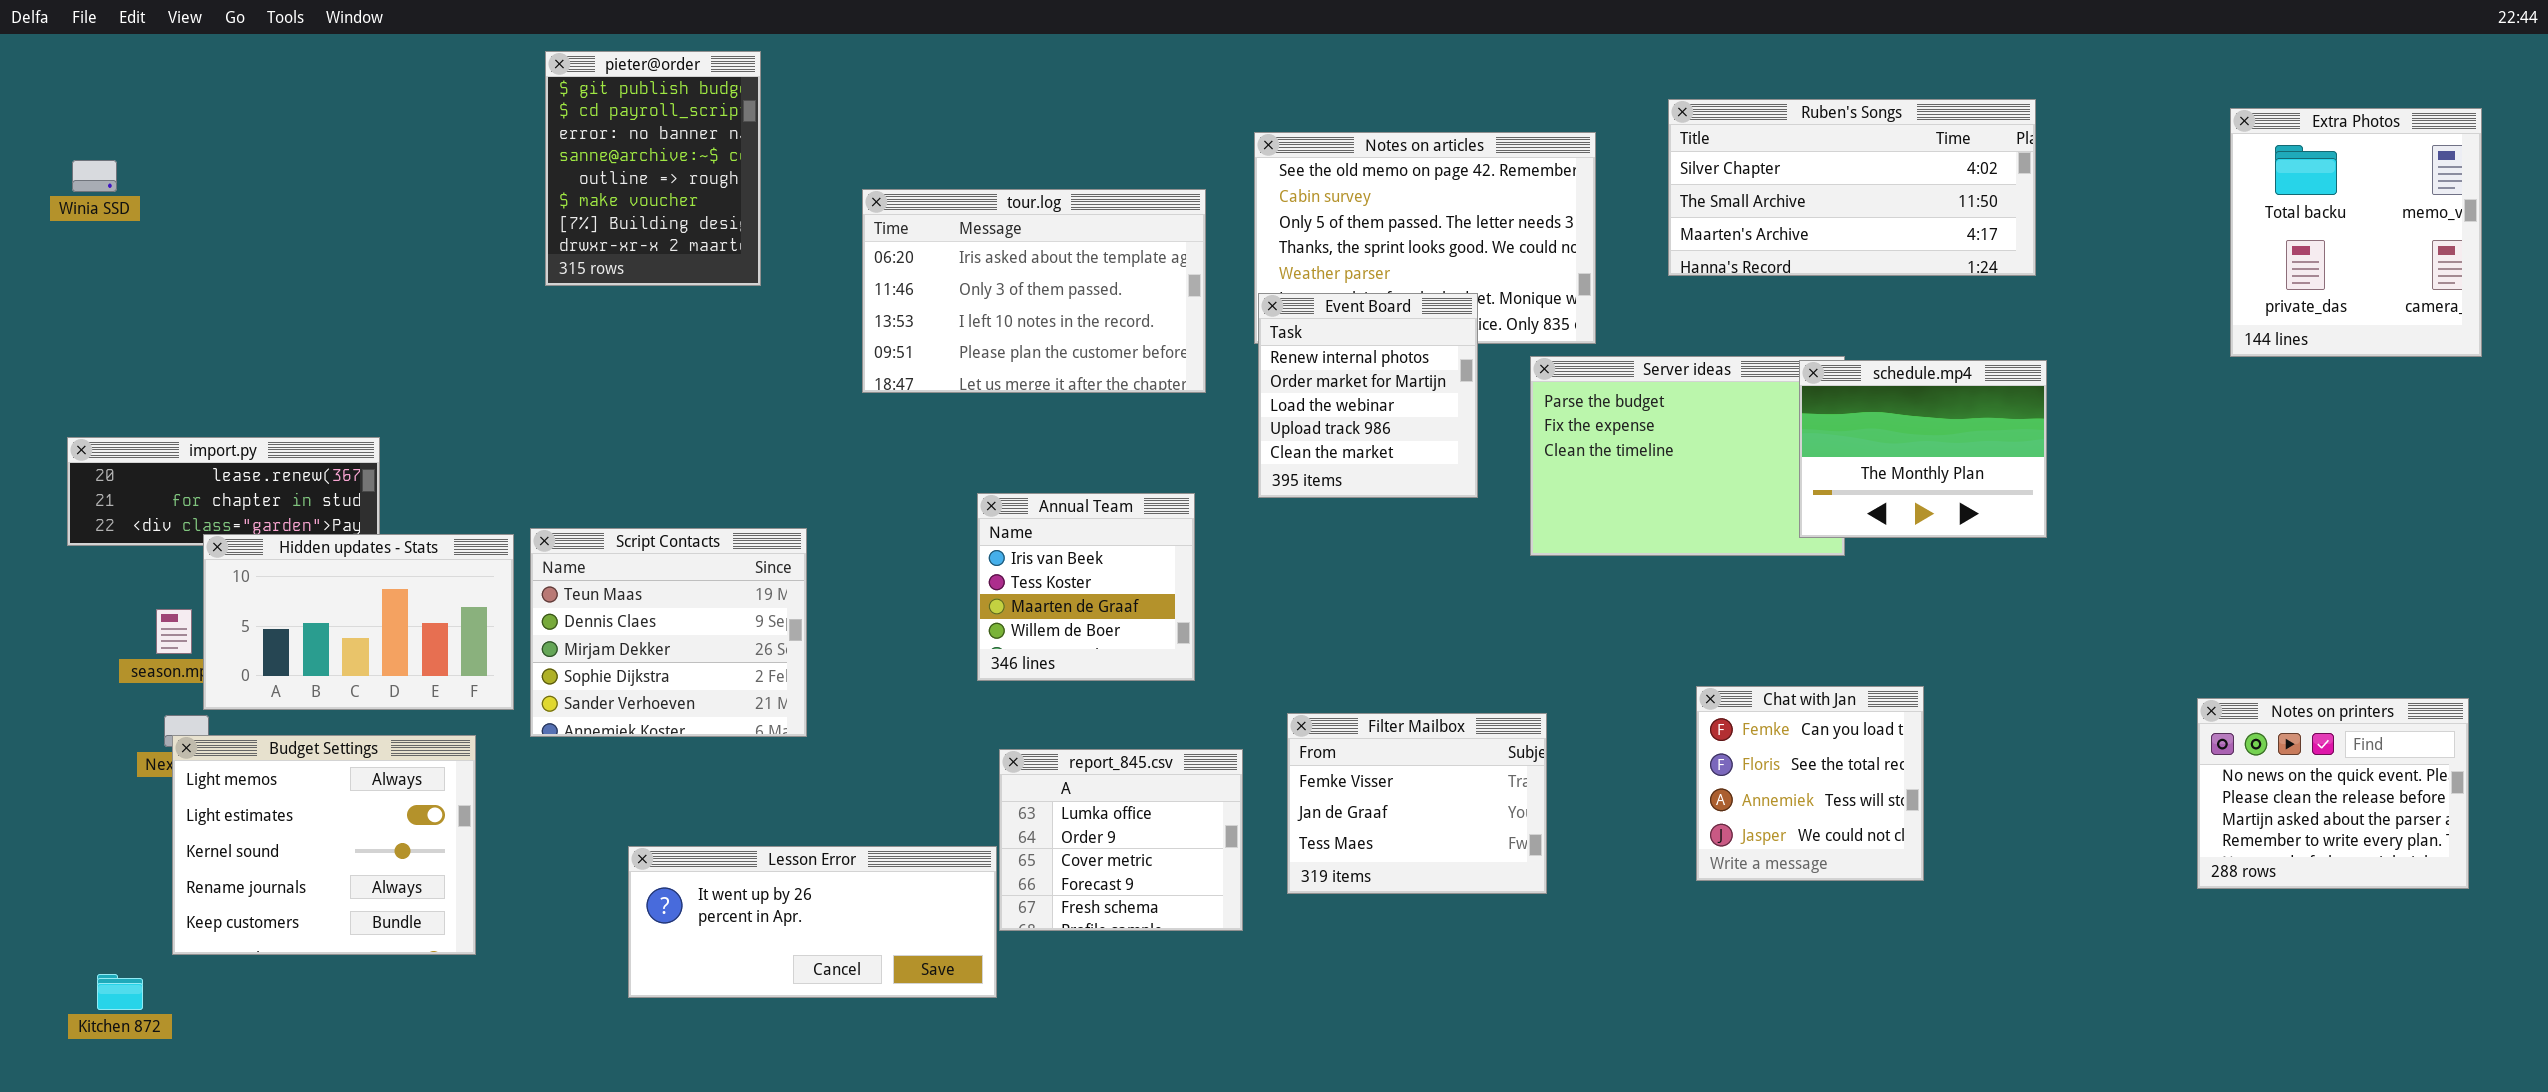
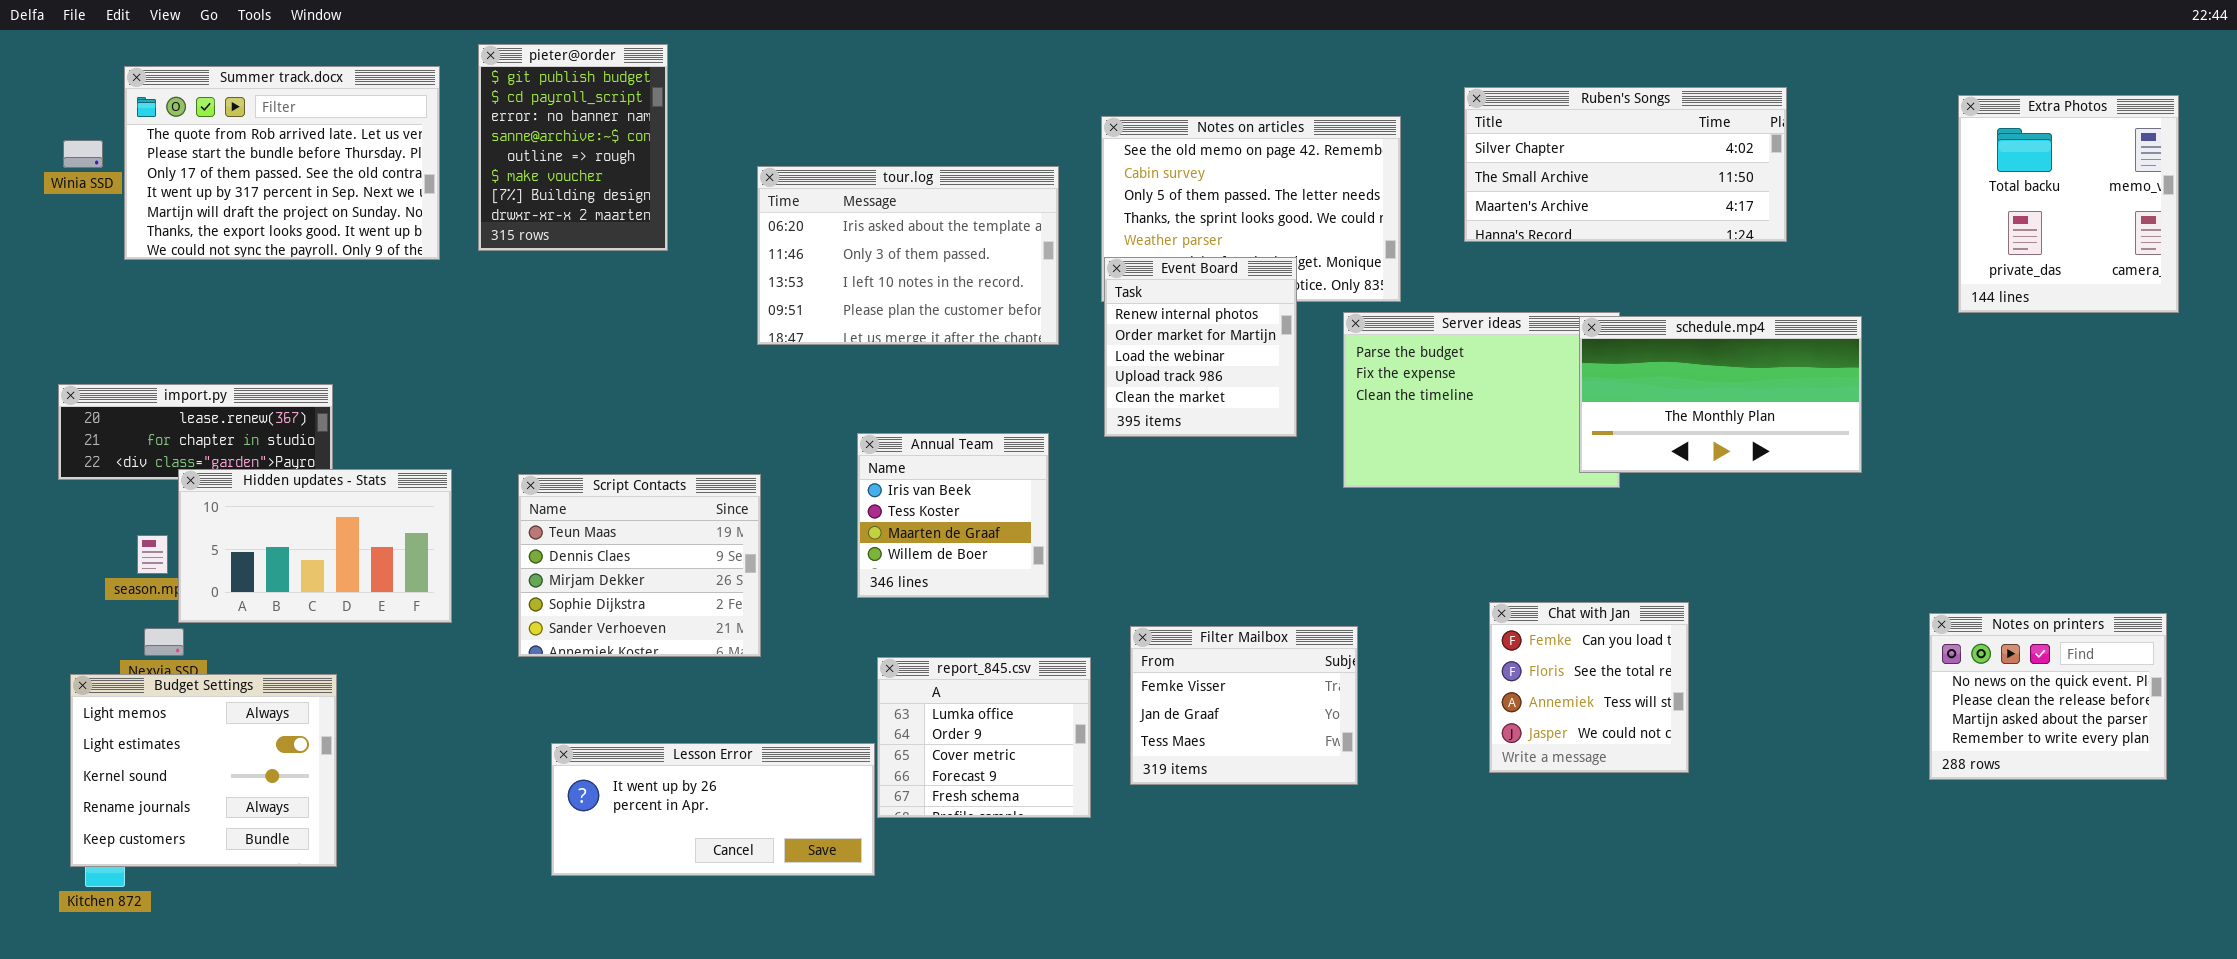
Summer track.docx: none -> [124,66,440,260], opened
schedule.mp4: [1799,360,2047,538] -> [1579,316,1862,473], resized
Script Contacts: [530,528,807,737] -> [518,474,761,657], moved
Budget Settings: [172,735,476,955] -> [70,674,337,867], moved

